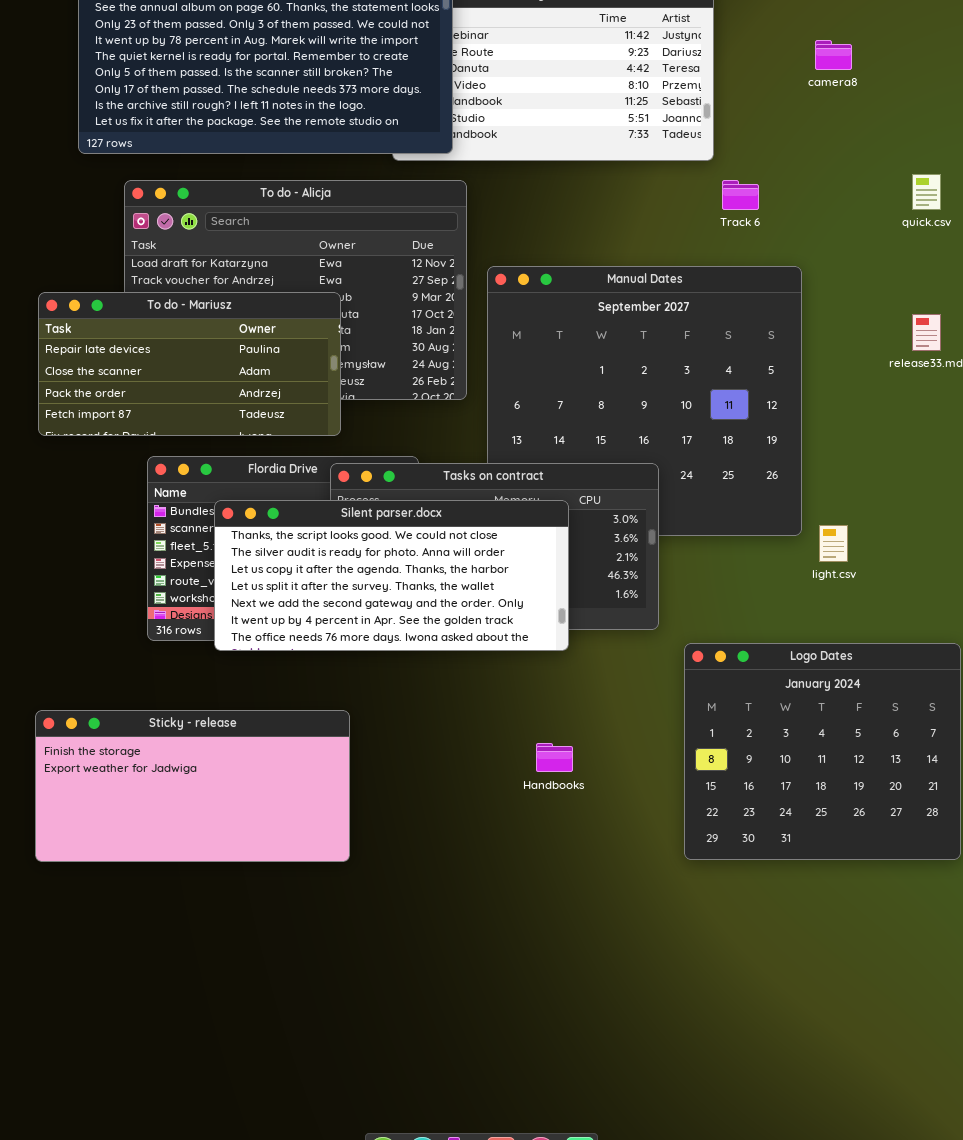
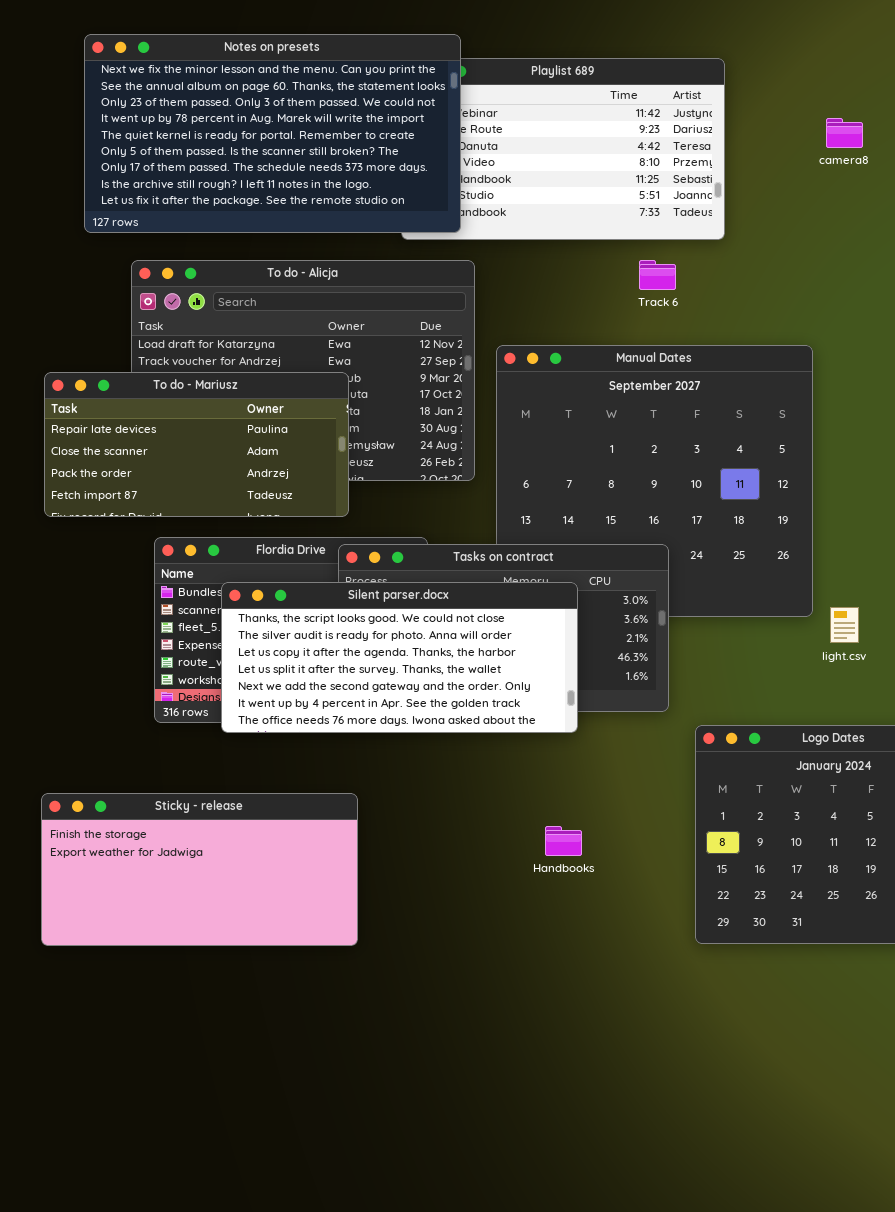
Track 6: [722,180,759,210] -> [639,260,676,290], moved

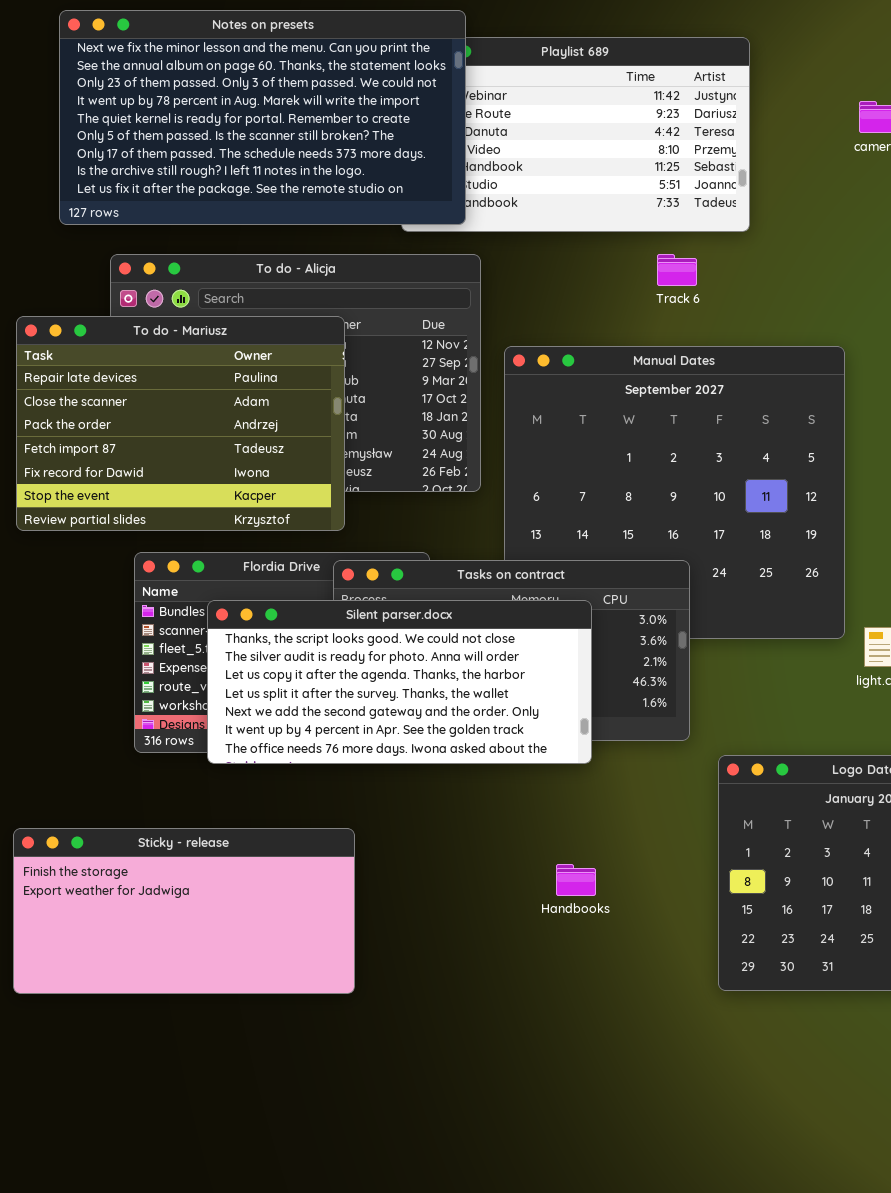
To do - Mariusz: [44,372,349,517] -> [16,316,345,531], resized

